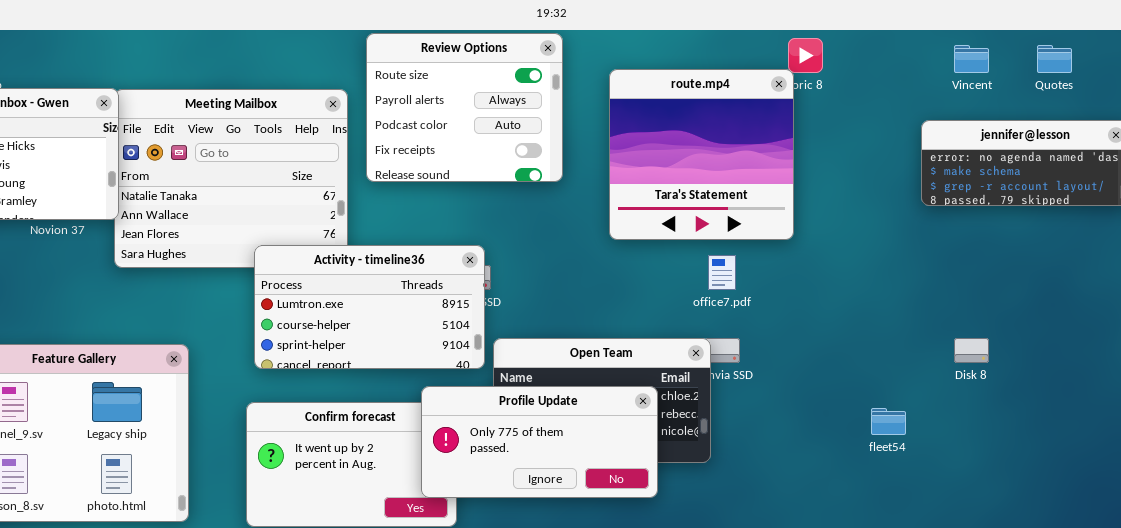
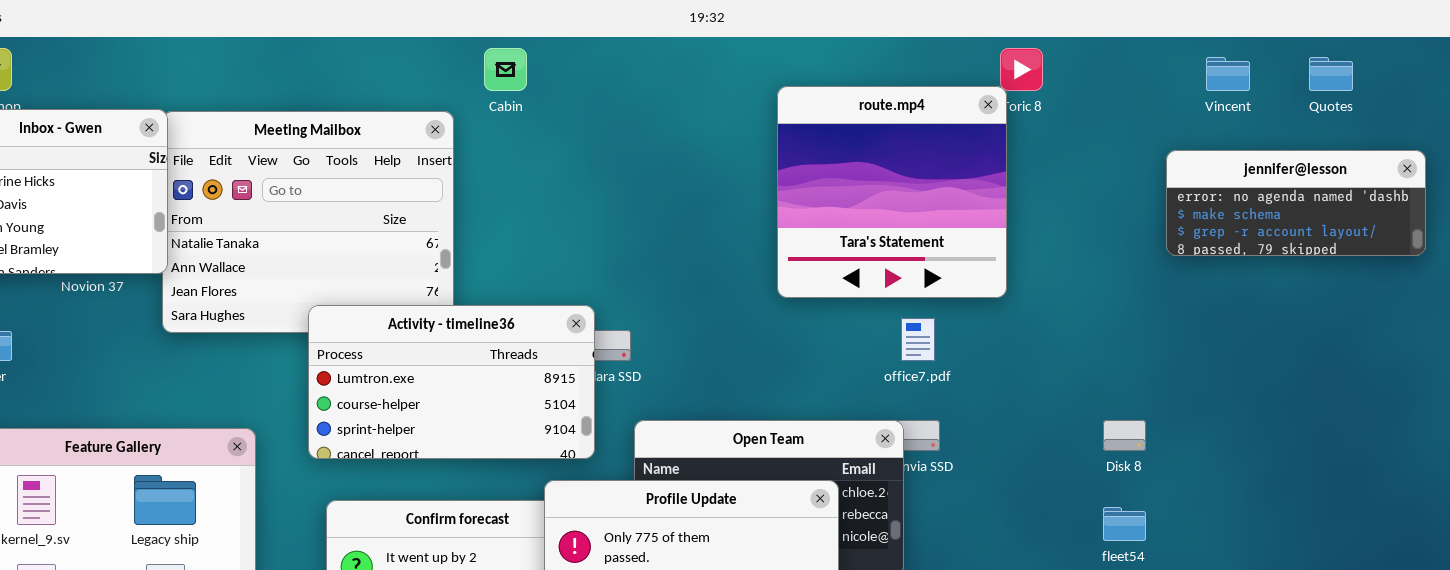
Review Options: [366,33,563,182] -> none, closed
Activity - timeline36: [254,245,485,369] -> [308,305,595,459], moved
Disk 8: [954,338,989,363] -> [1103,420,1146,451], moved

